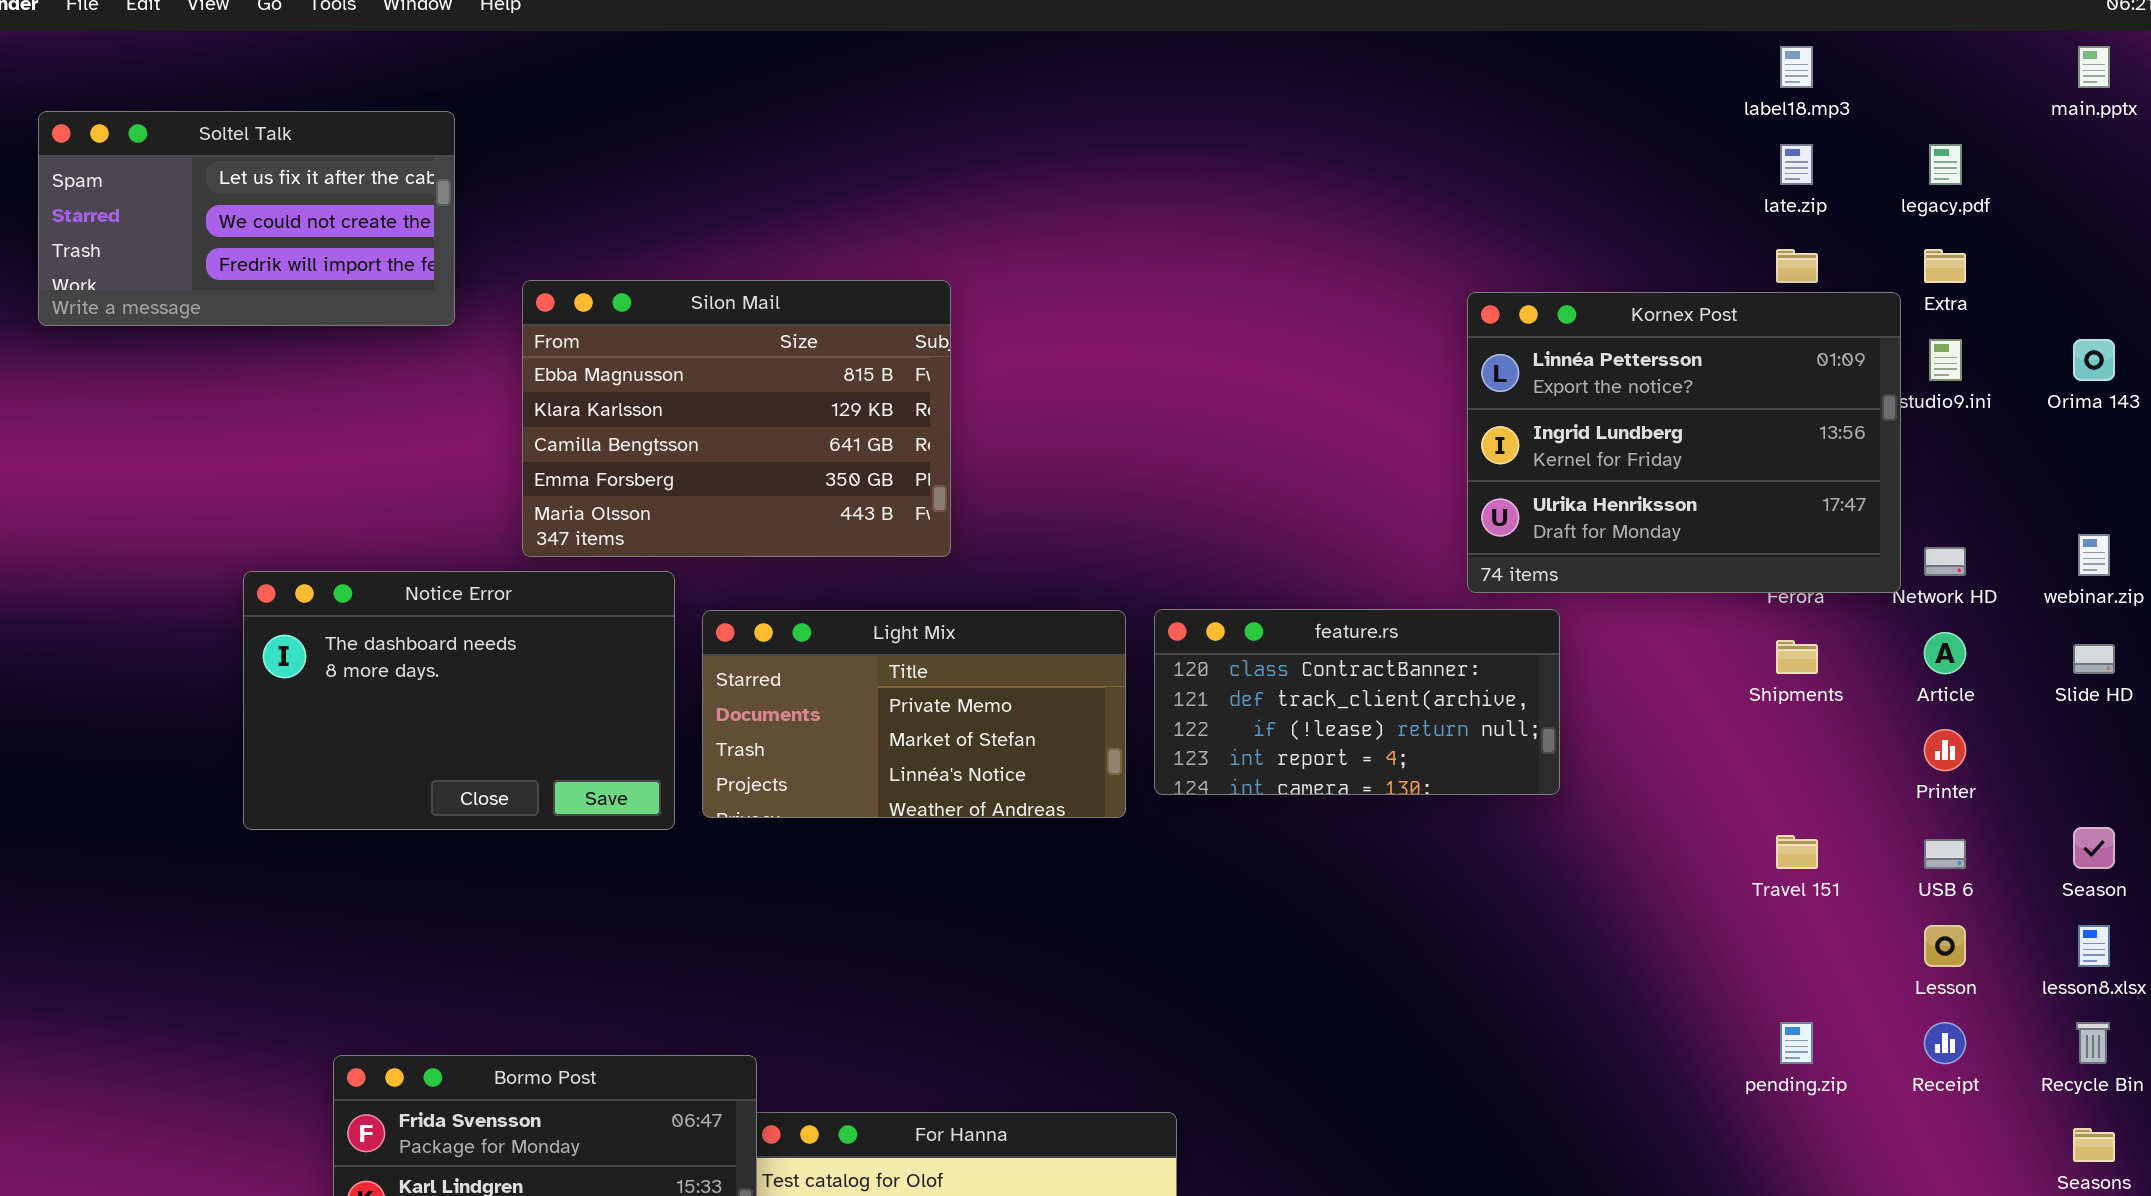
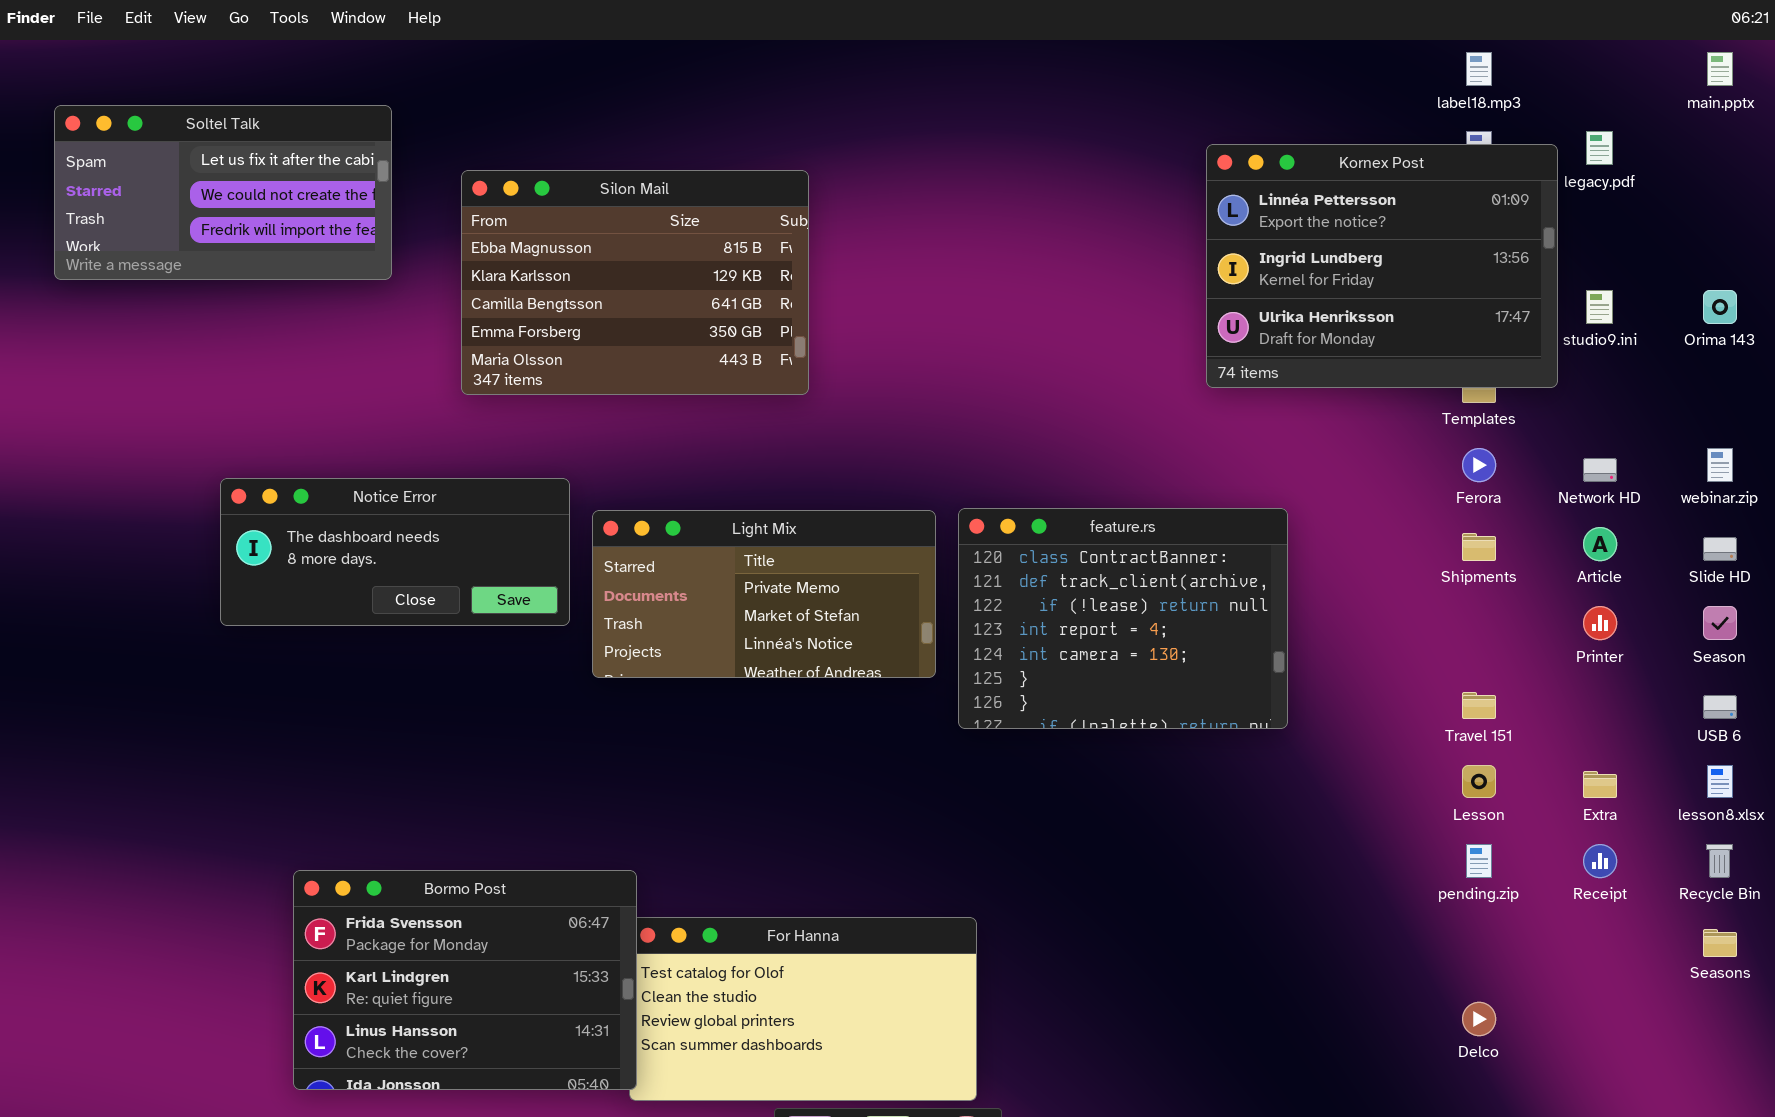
Extra: [1924,249,1966,283] -> [1583,771,1617,798], moved
Silon Mail: [522,280,951,557] -> [461,170,809,395], moved
Kornex Post: [1467,292,1901,593] -> [1206,144,1558,388], moved
Notice Error: [243,571,675,830] -> [220,478,570,626], resized
feature.rs: [1154,609,1560,795] -> [958,508,1288,729], resized
Season: [2073,827,2115,869] -> [1703,606,1737,640], moved
USB 6: [1924,839,1966,869] -> [1703,695,1737,719], moved
Lesson: [1924,925,1966,967] -> [1462,765,1496,798], moved

